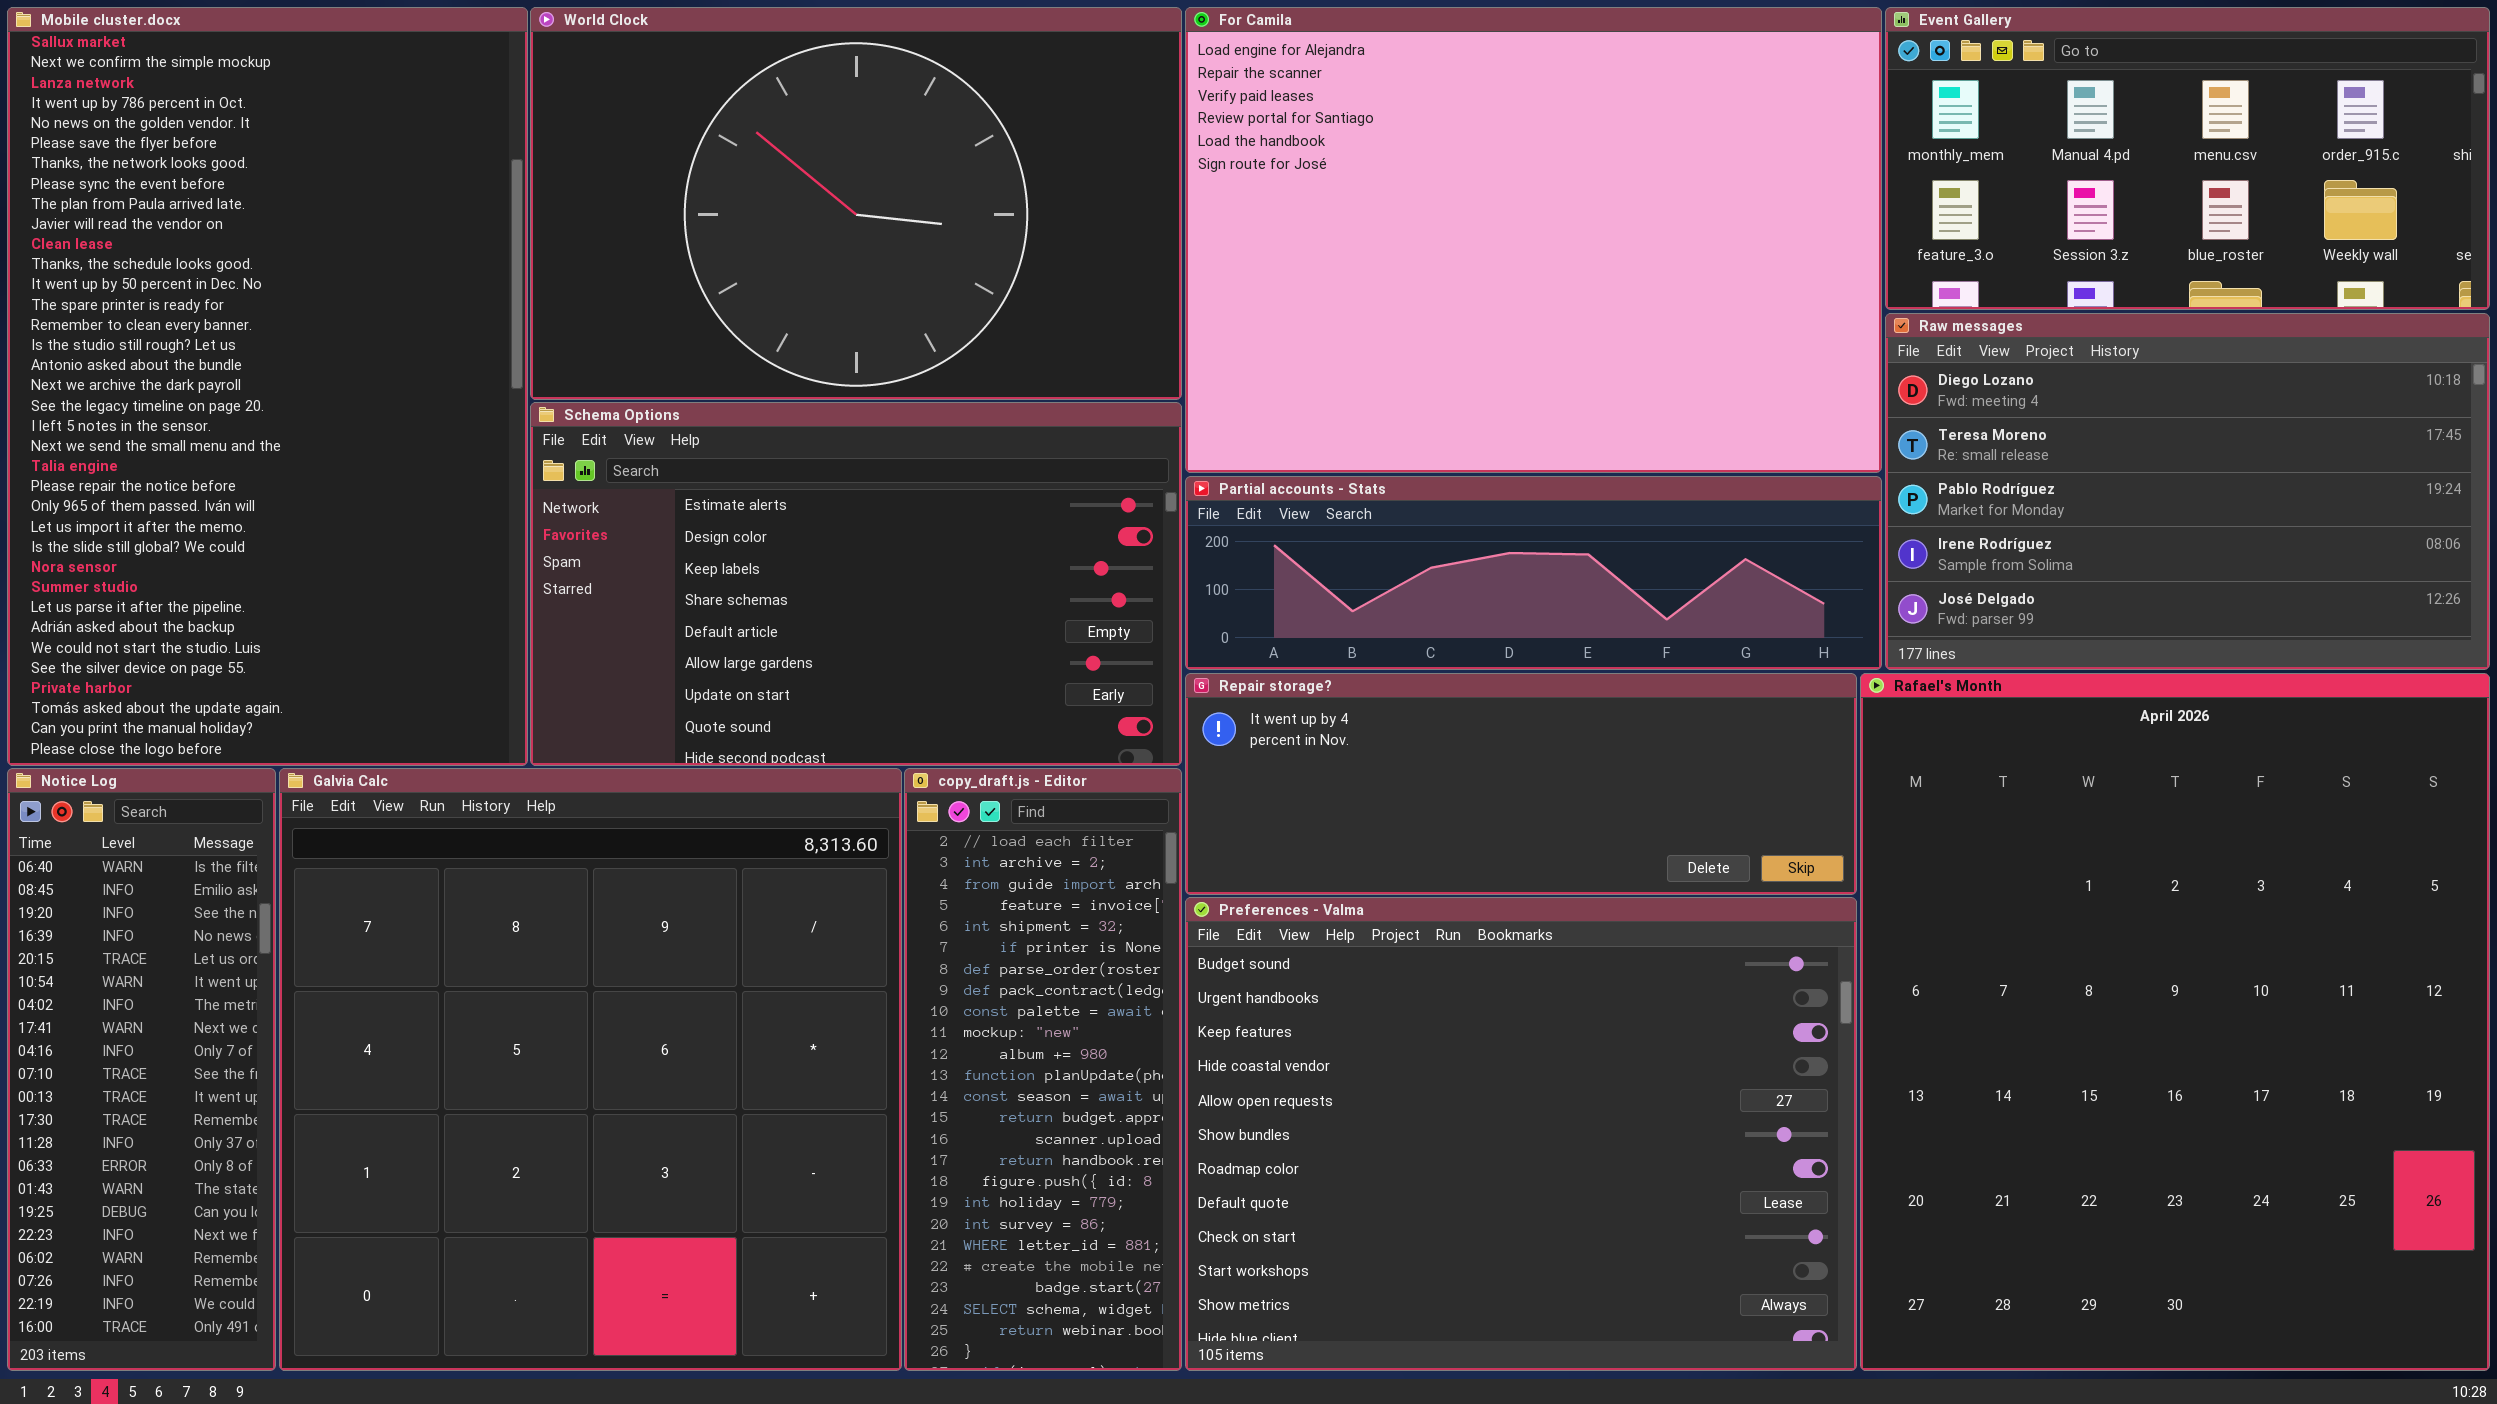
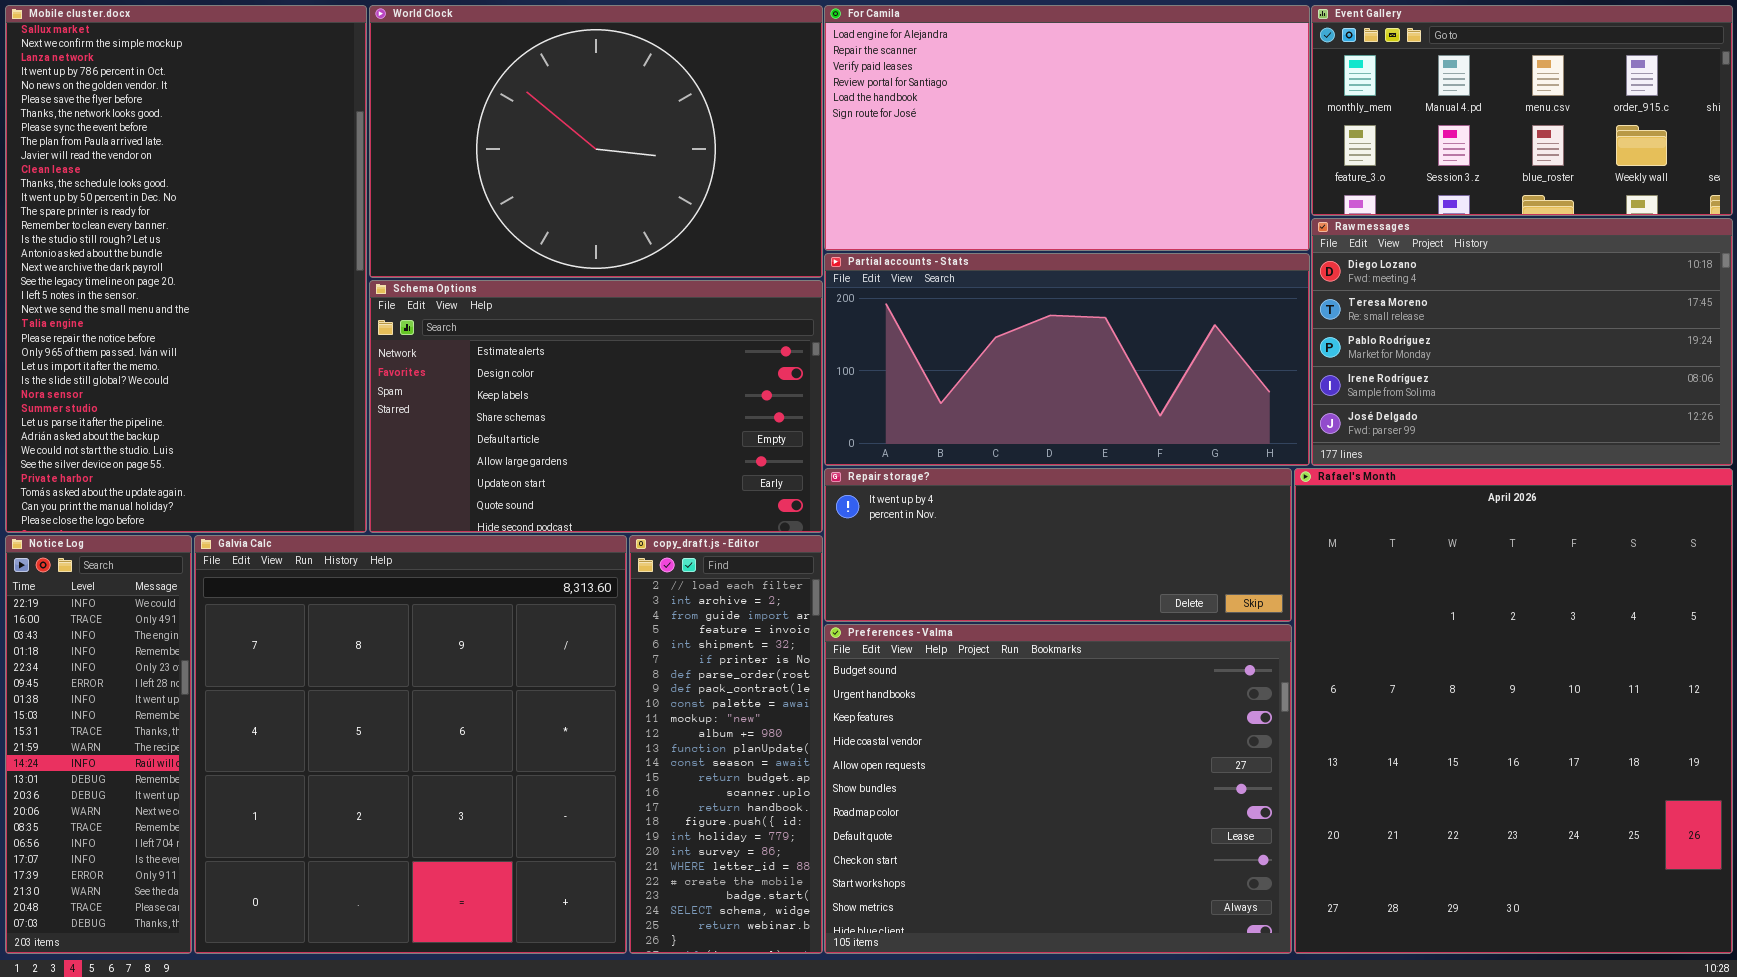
For Camila: [1185,7,1882,473] -> [824,5,1310,251], resized
Partial accounts - Stats: [1185,476,1882,670] -> [824,253,1310,466], resized
Notice Log: [7,768,276,1371] -> [5,535,192,954], scrolled down 19 rows

